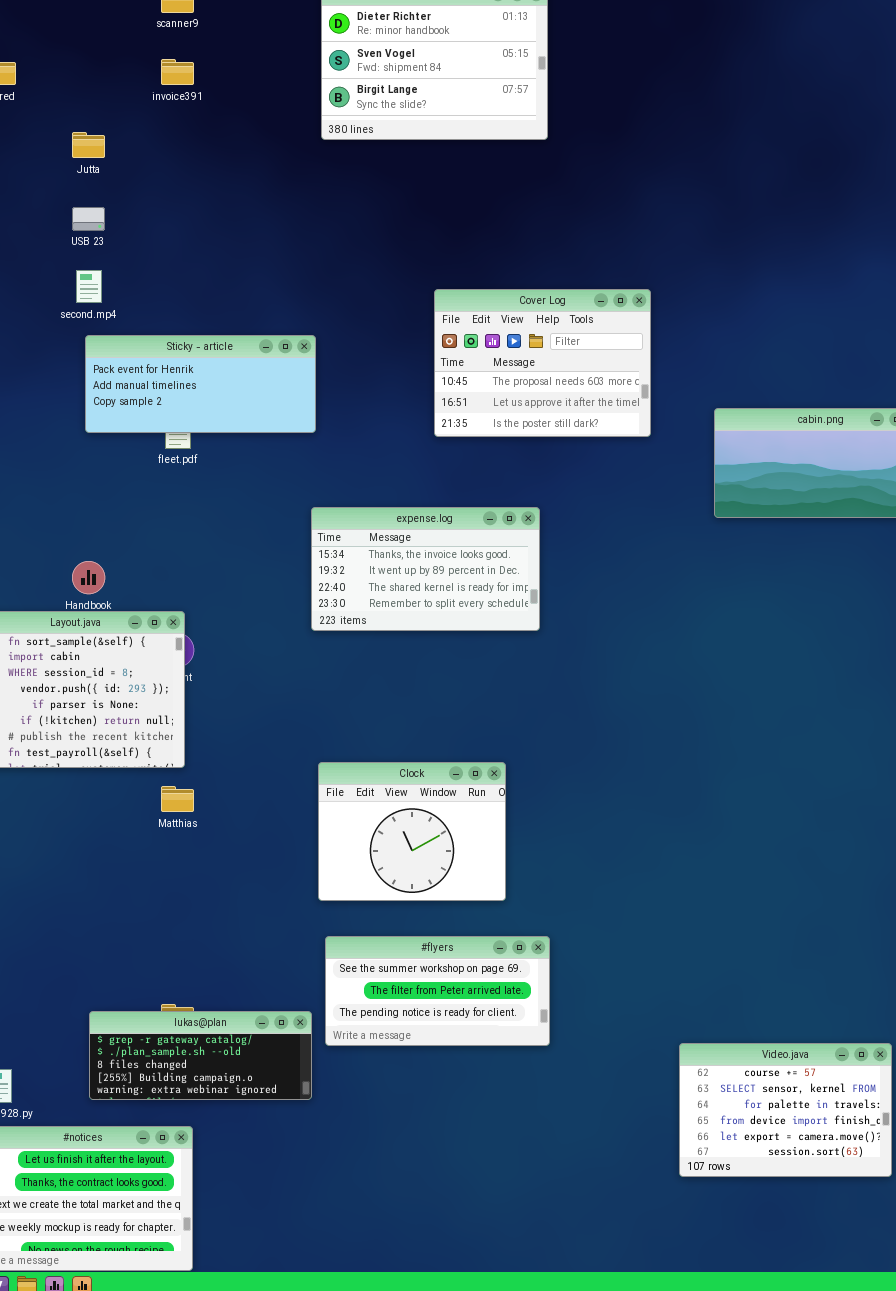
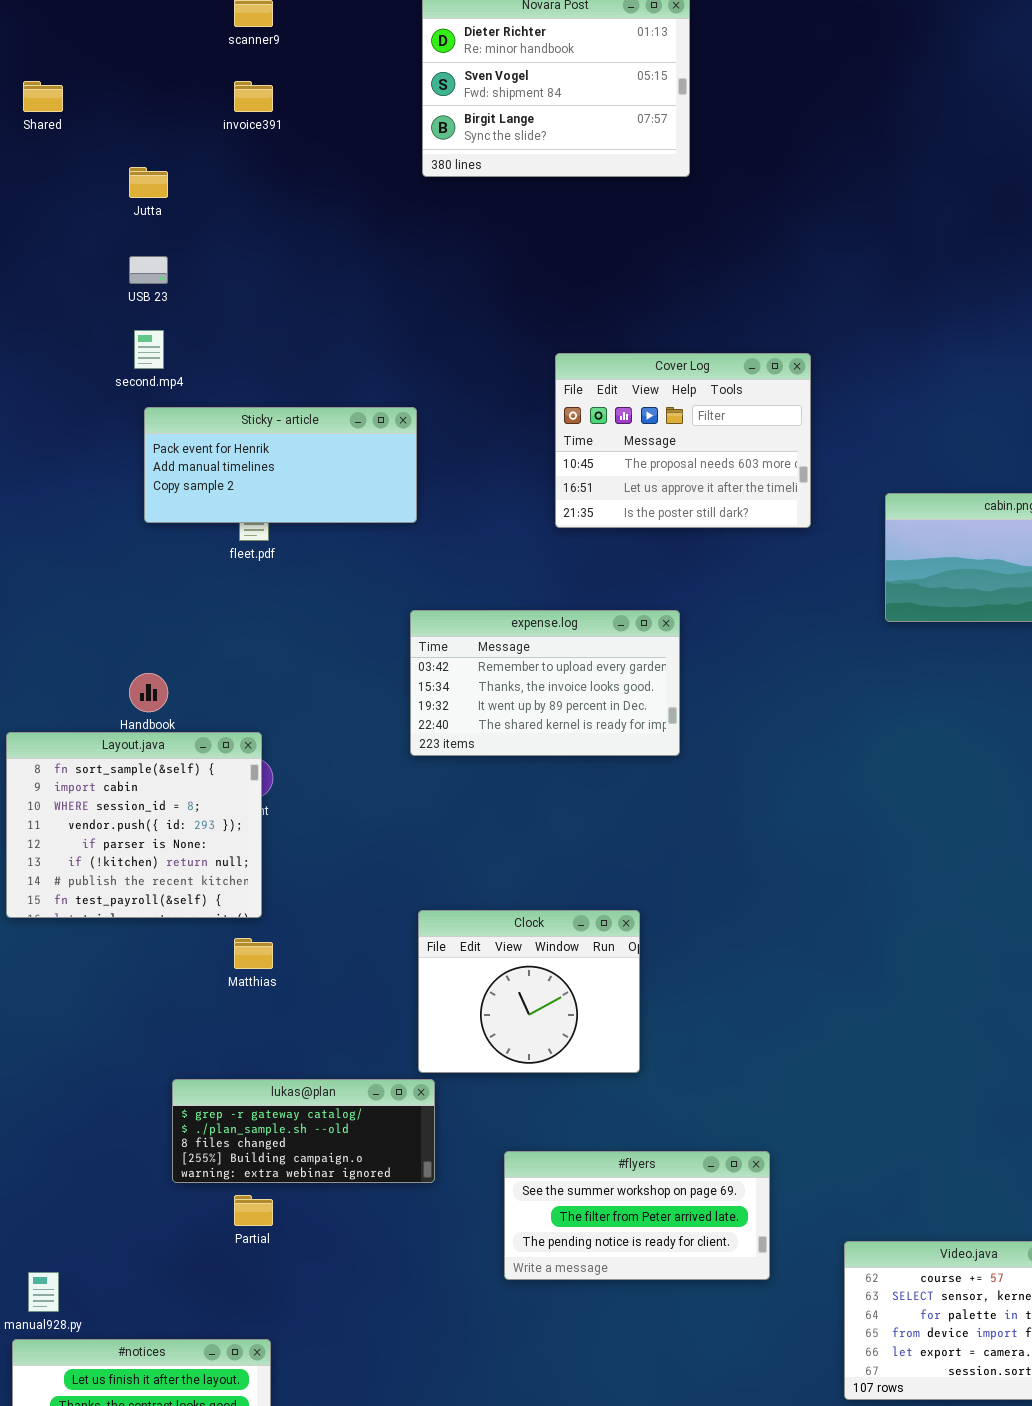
expense.log: [311,507,540,631] -> [410,610,680,756], scrolled up 1 row
#flyers: [325,936,550,1046] -> [504,1151,770,1280], moved
lukas@plan: [89,1011,312,1100] -> [172,1079,435,1183], moved

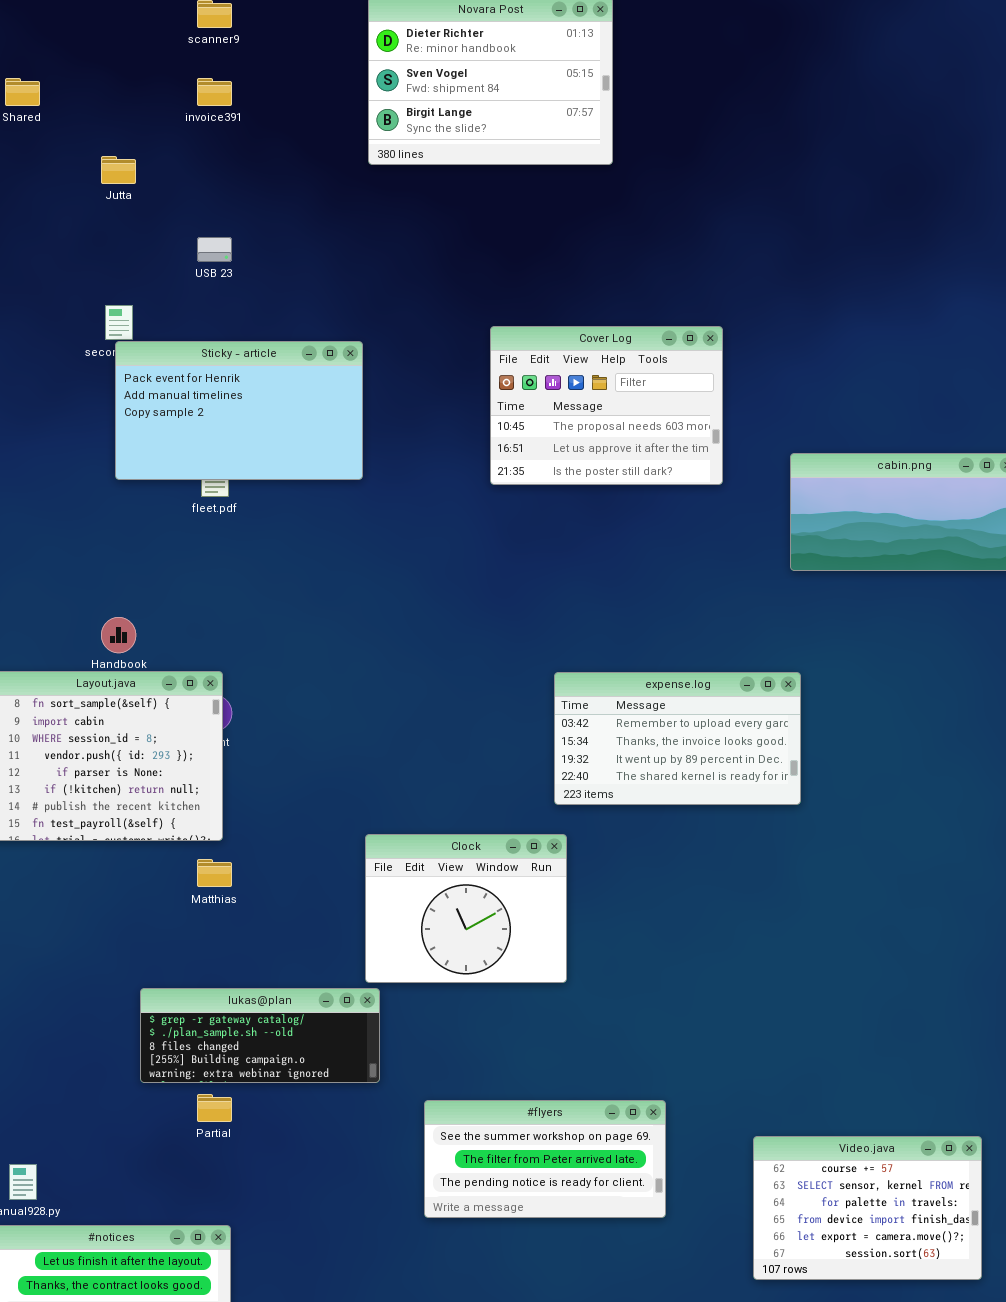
USB 23: [129,256,168,284] -> [197,237,232,262], moved
Sticky - article: [144,407,417,523] -> [115,341,363,480], resized
expense.log: [410,610,680,756] -> [554,672,801,805], moved
#flyers: [504,1151,770,1280] -> [424,1100,666,1218], moved

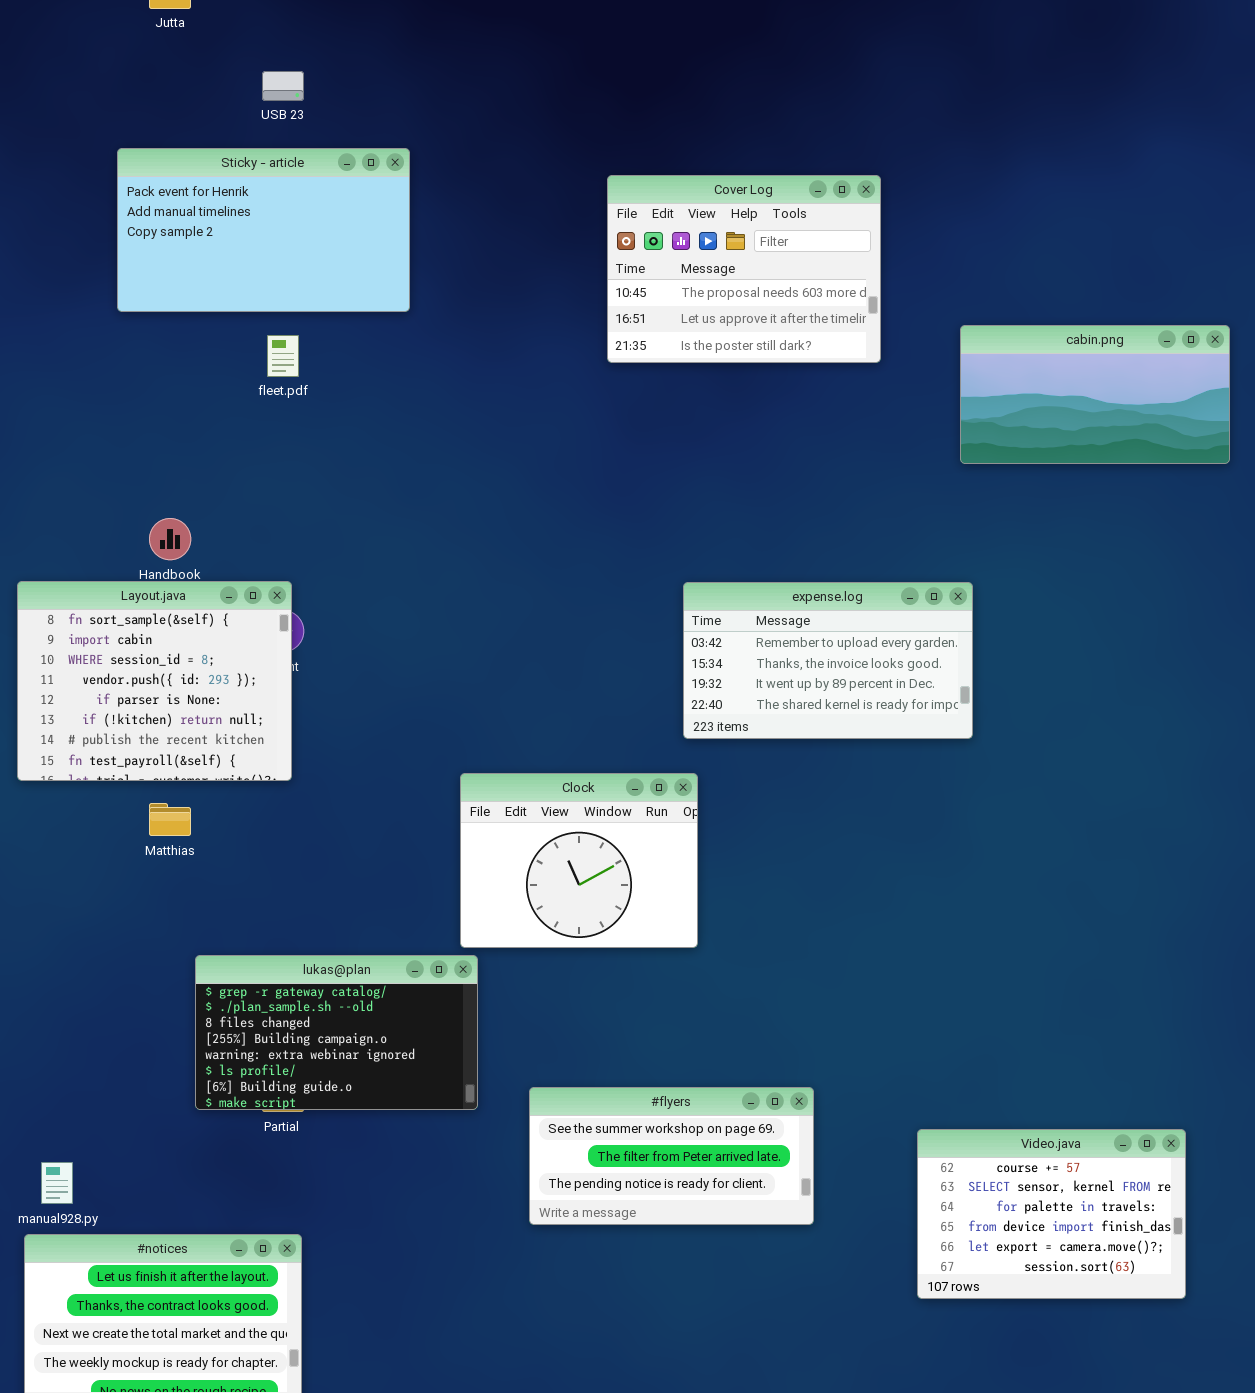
Sticky - article: [115,341,363,480] -> [117,148,410,312], moved
Matthias: [197,859,232,887] -> [149,803,191,836], moved
lukas@plan: [140,988,380,1083] -> [195,955,478,1110], resized

